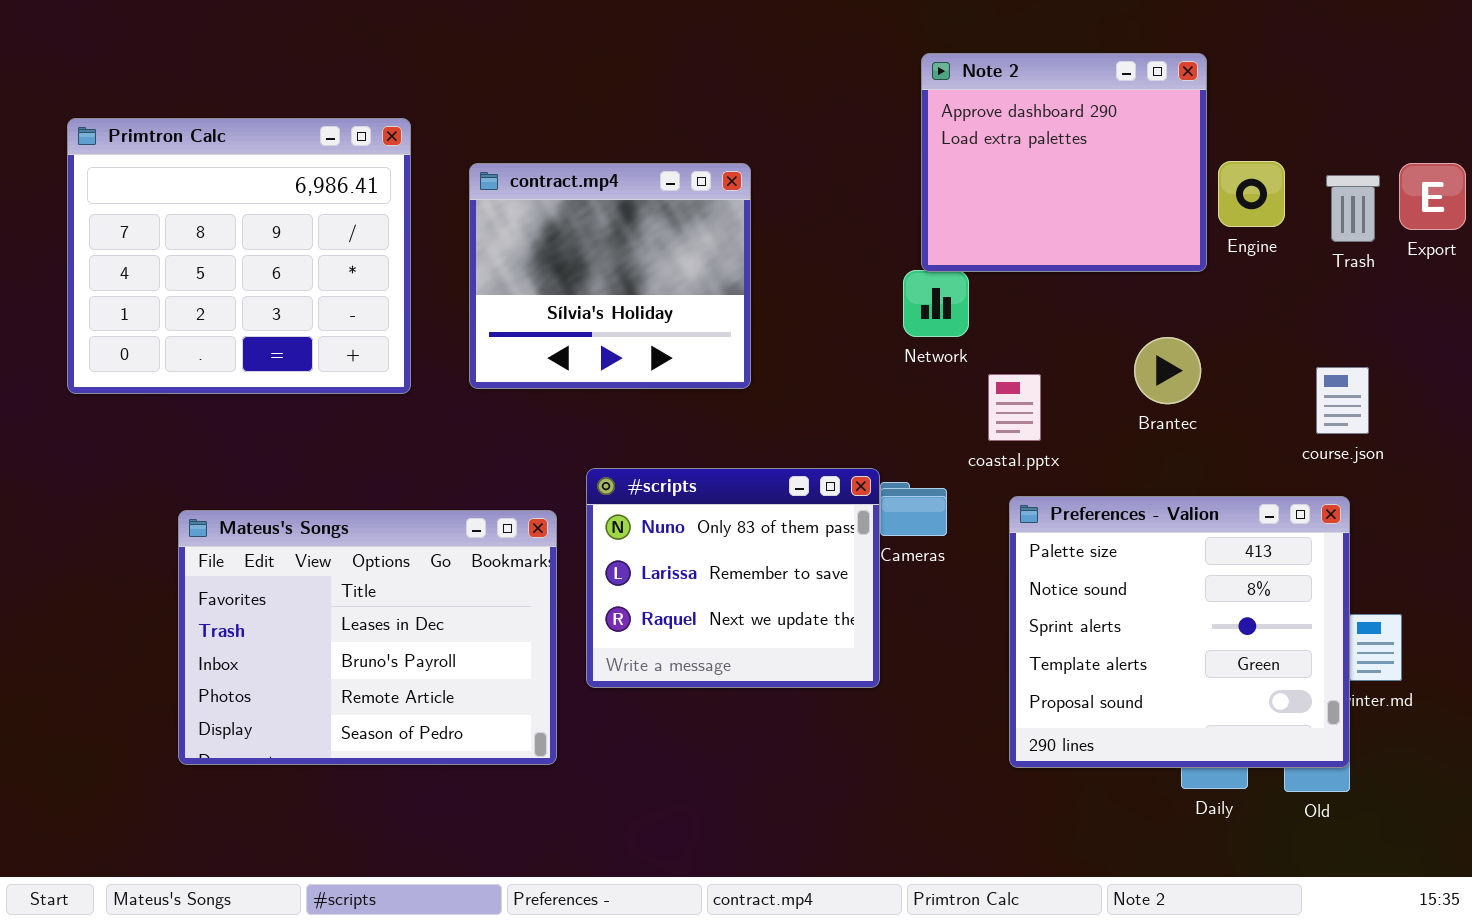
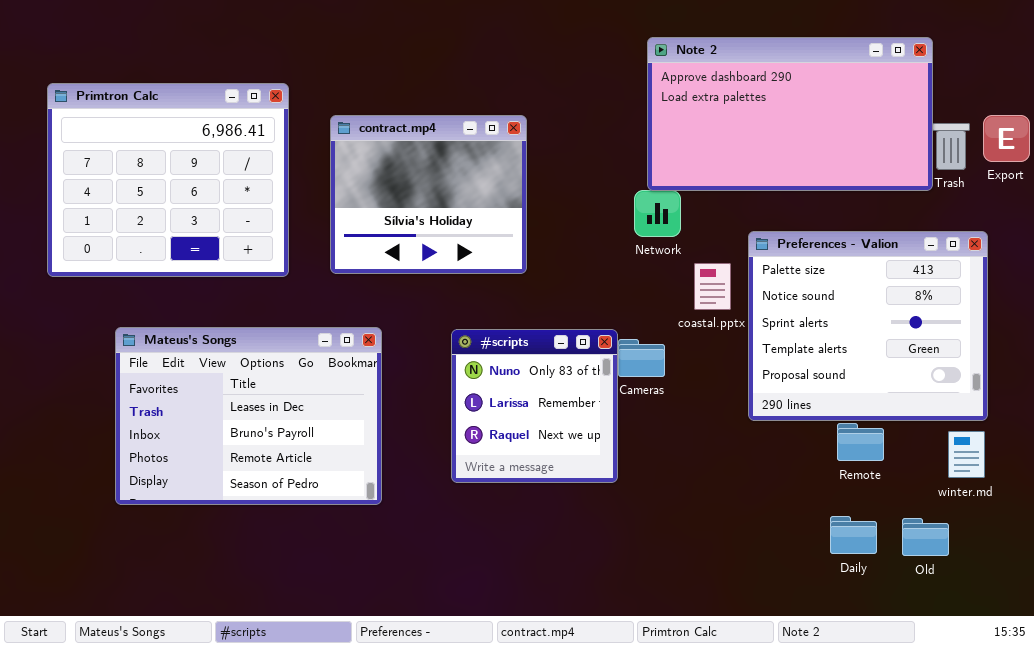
Note 2: [921,53,1207,272] -> [647,37,933,191], resized
#scripts: [586,468,880,688] -> [451,329,618,483], resized
Preferences - Valion: [1009,496,1350,768] -> [748,231,988,421], moved
Mateus's Songs: [178,510,557,765] -> [115,327,382,505], moved

